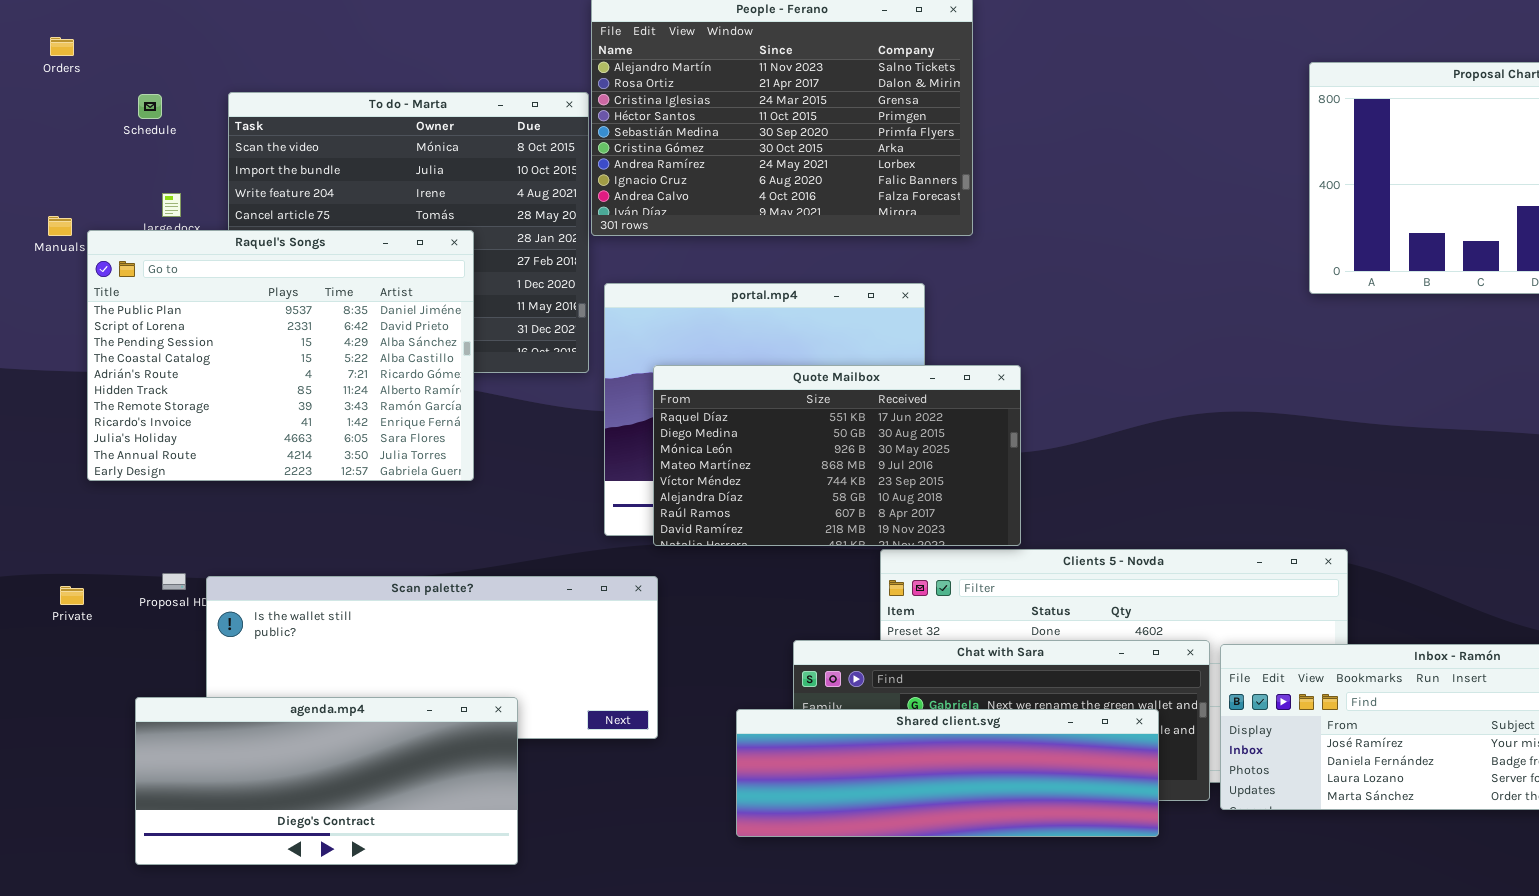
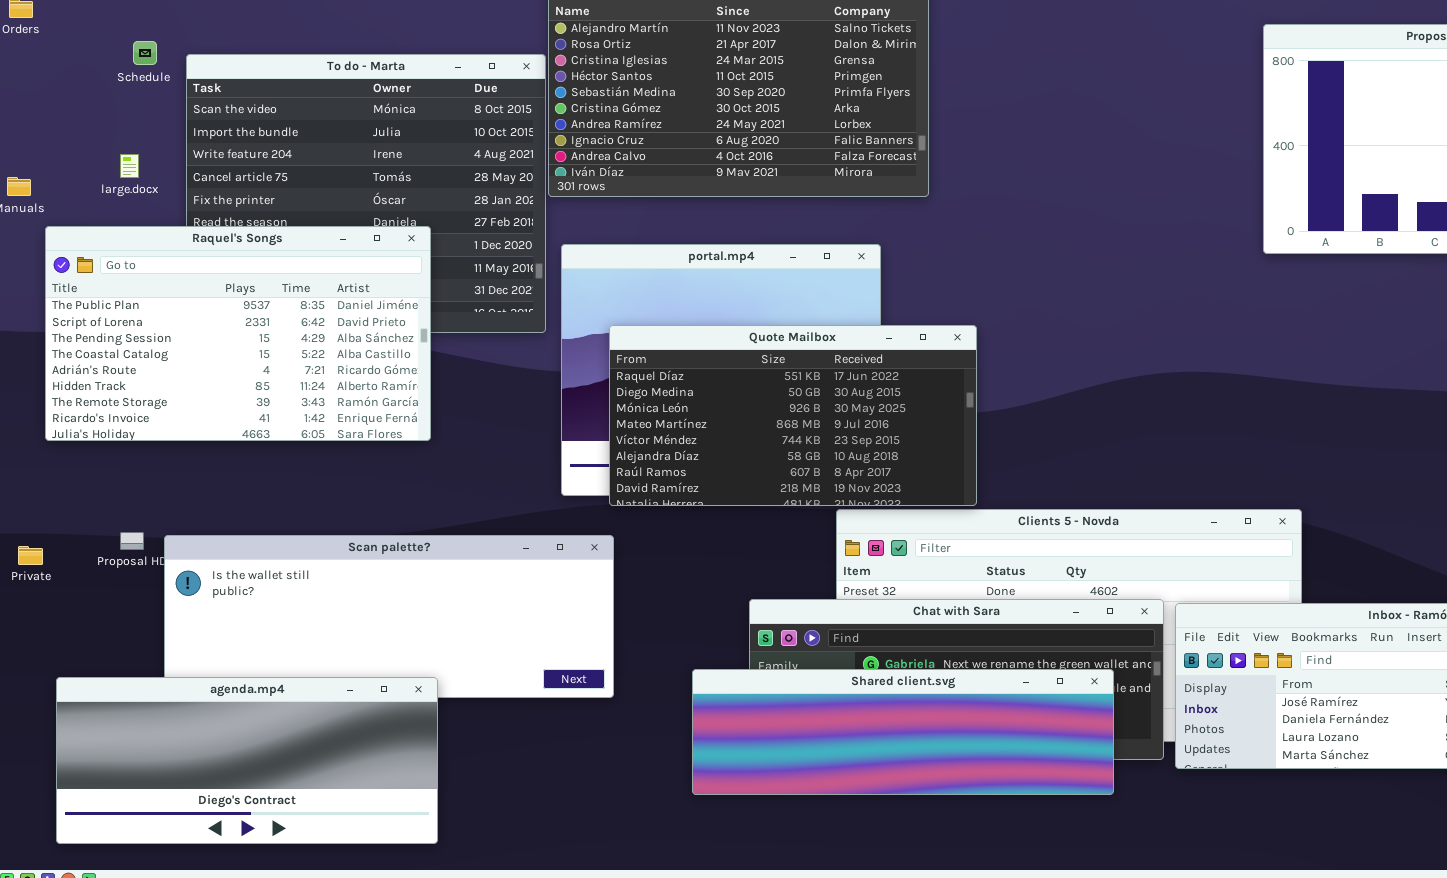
Schedule: [138,94,162,119] -> [133,41,157,65], moved
Raquel's Songs: [87,230,474,481] -> [45,226,431,441], resized
agenda.mp4: [135,697,518,865] -> [56,677,438,844], moved

